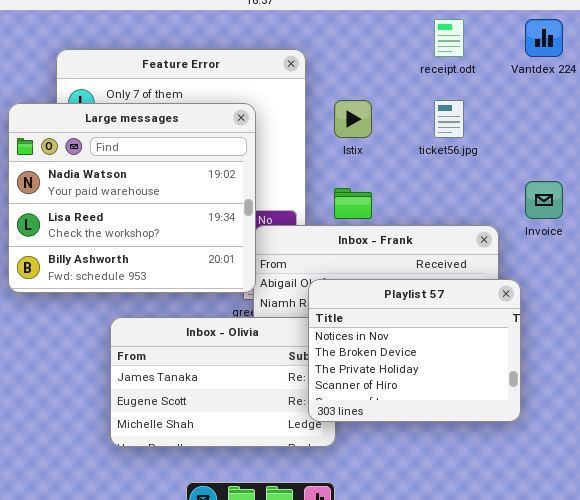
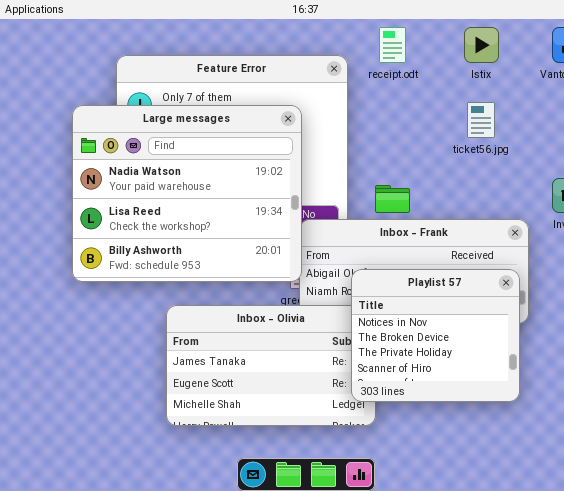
receipt.odt: [434,19,464,57] -> [379,27,406,63], moved
Istix: [334,100,372,138] -> [464,27,499,63], moved
Playlist 57: [308,279,521,422] -> [351,269,520,402], resized

